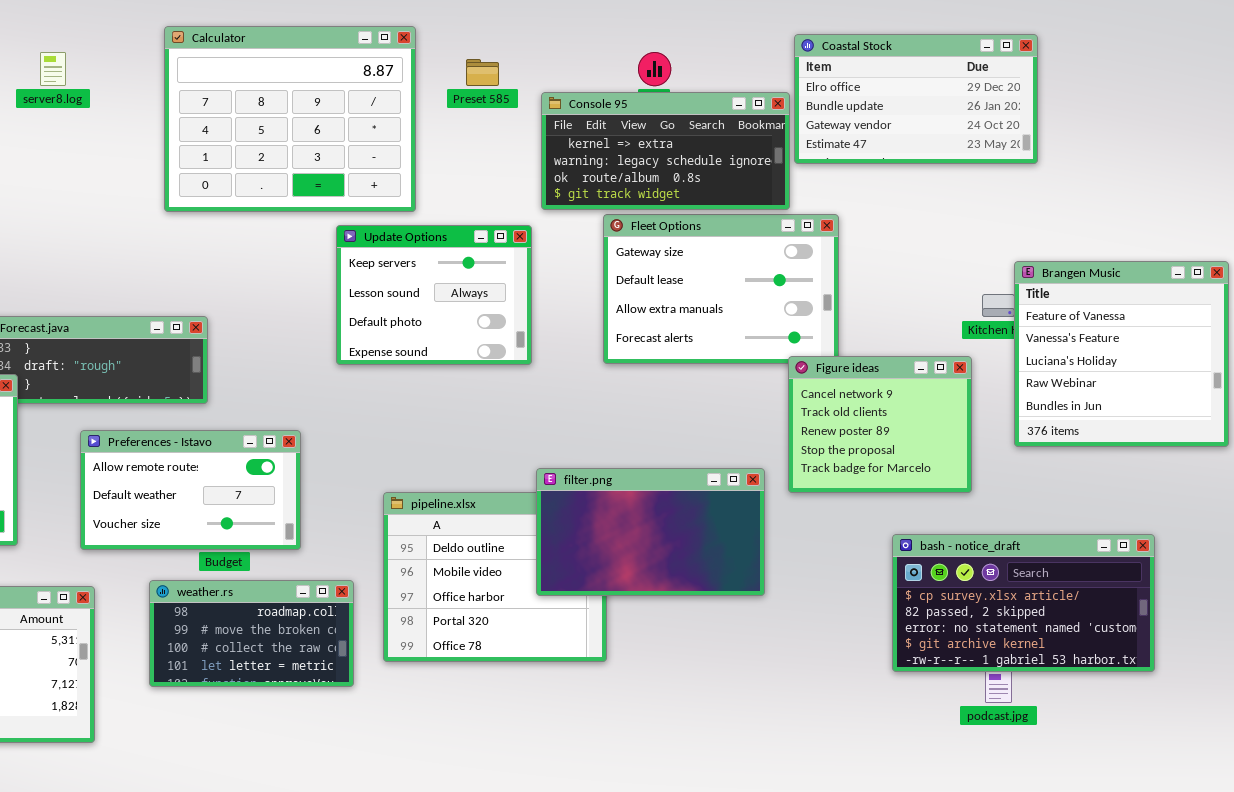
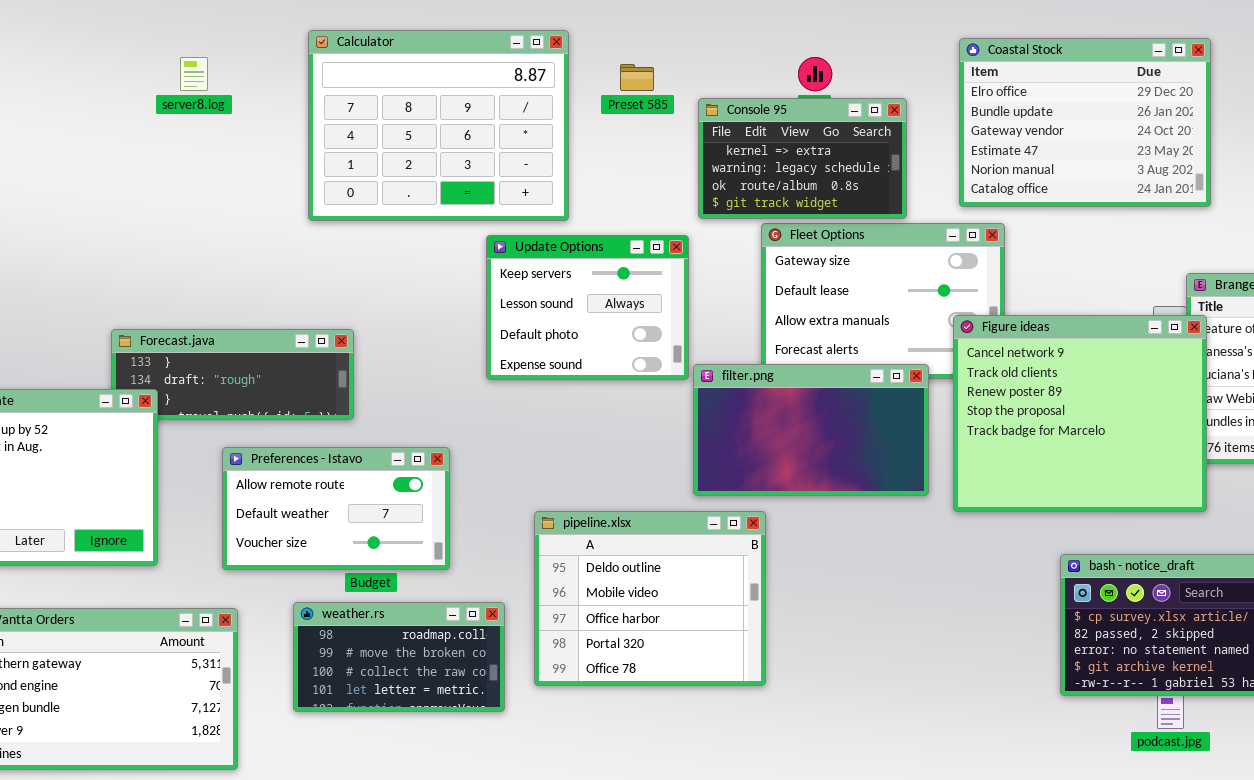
Coastal Stock: [794,34,1038,164] -> [959,38,1211,207], resized
Console 95: [541,92,790,210] -> [698,98,907,219], resized
Figure ideas: [788,356,972,493] -> [953,315,1207,512], resized
filter.png: [536,468,765,596] -> [693,364,929,496], moved

